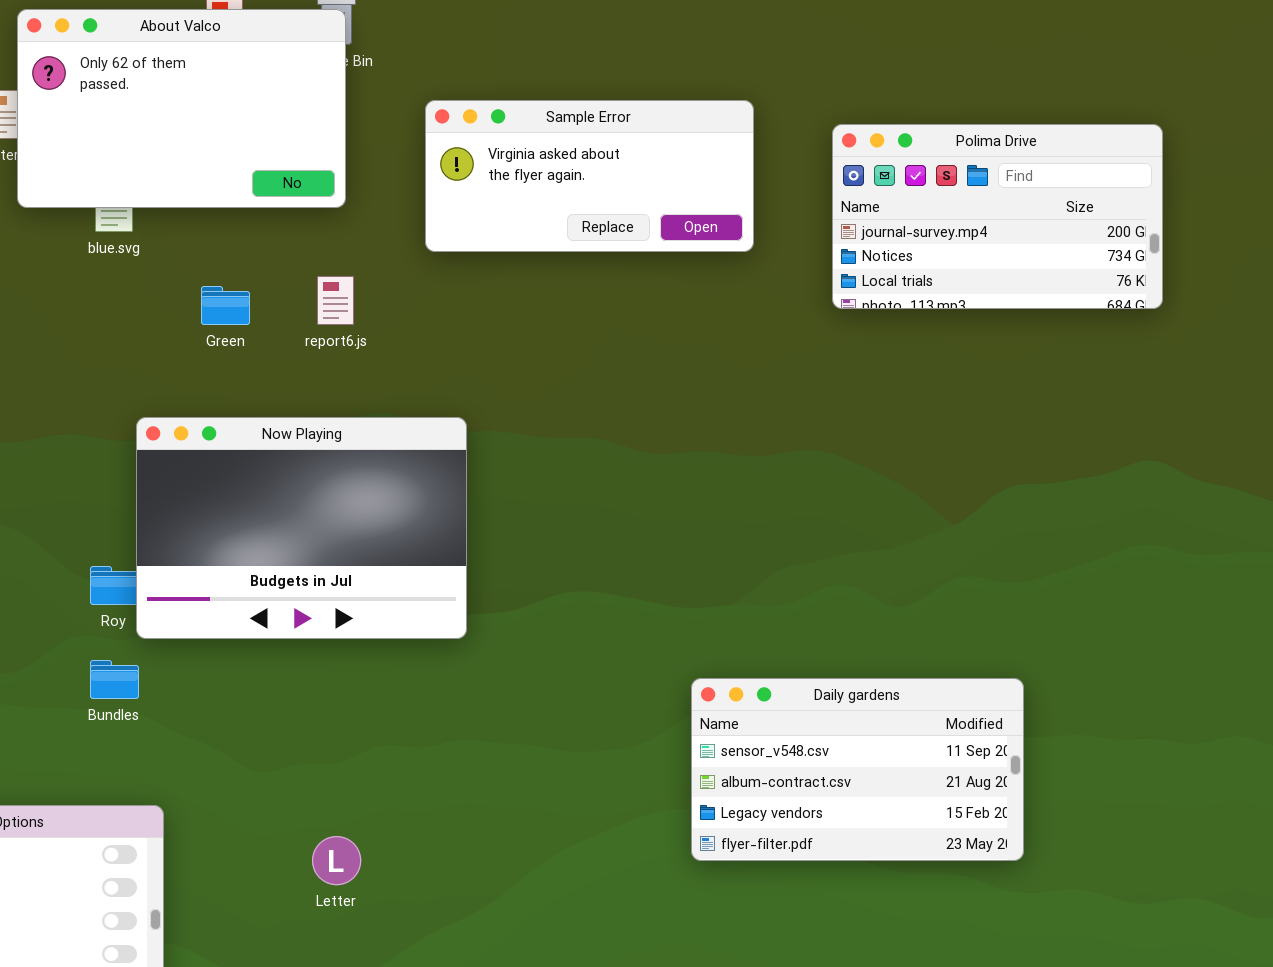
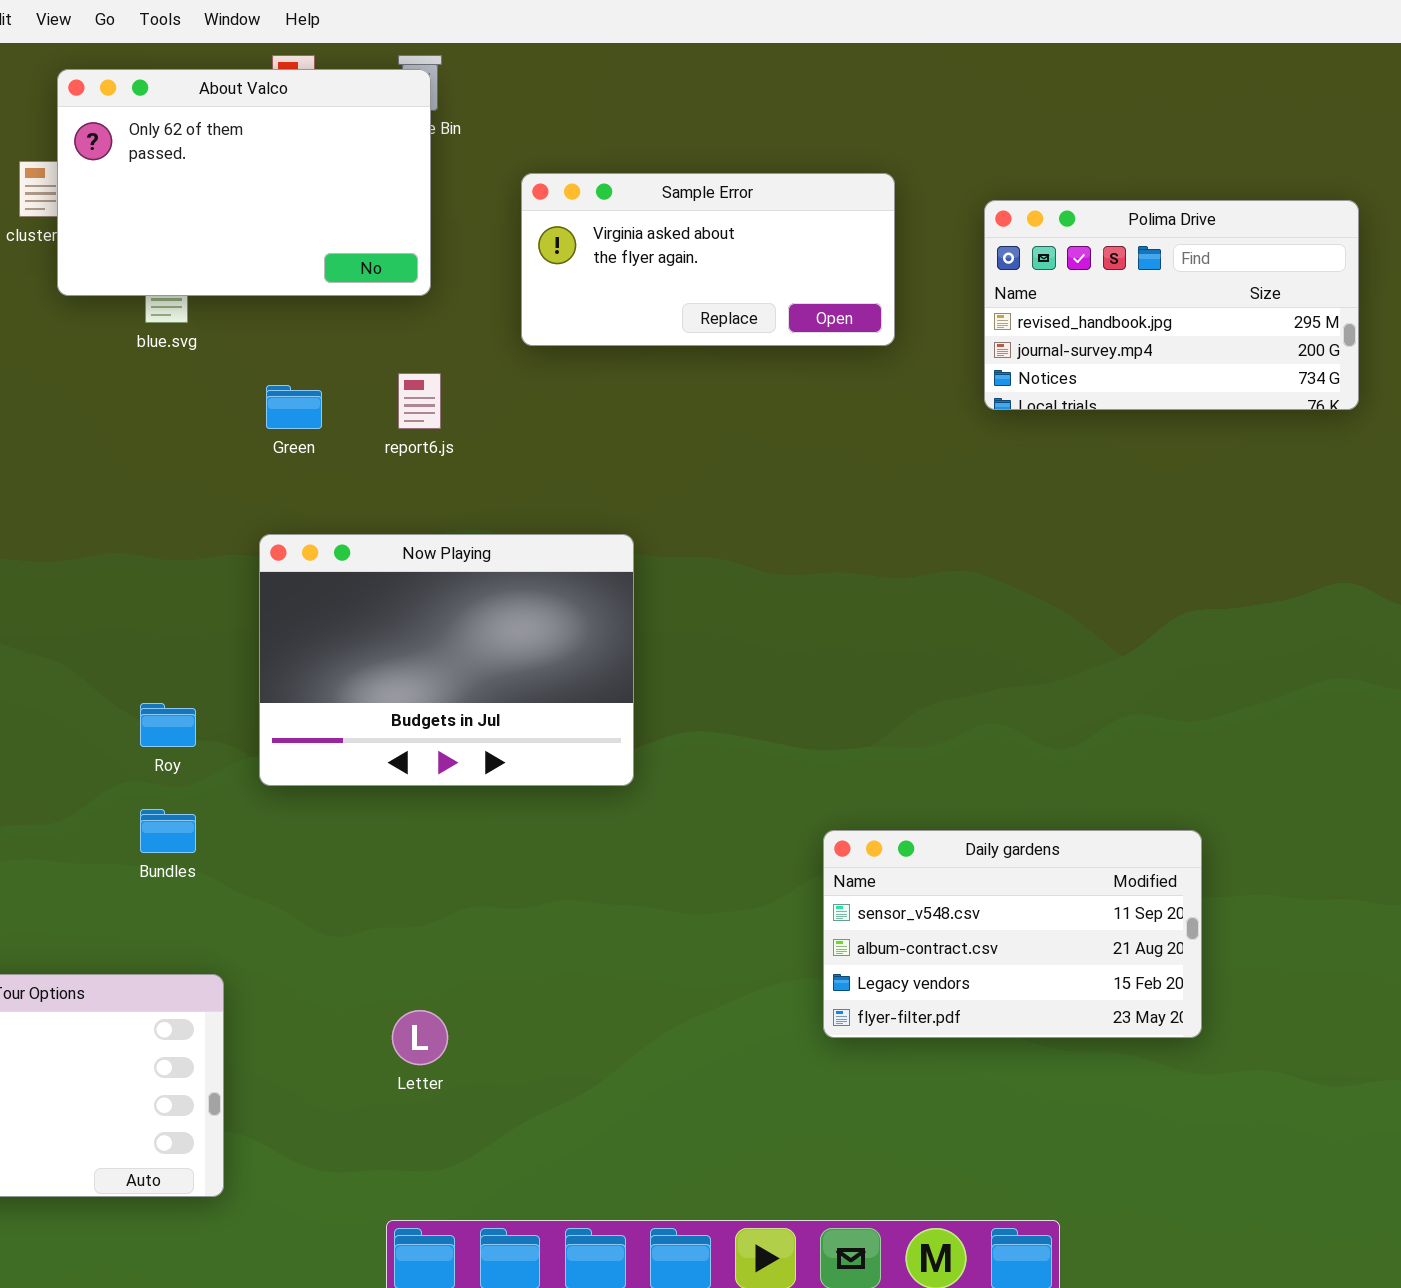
Polima Drive: [832,124,1163,309] -> [984,200,1359,410], scrolled up 1 row
Now Playing: [136,417,467,639] -> [259,534,634,786], moved

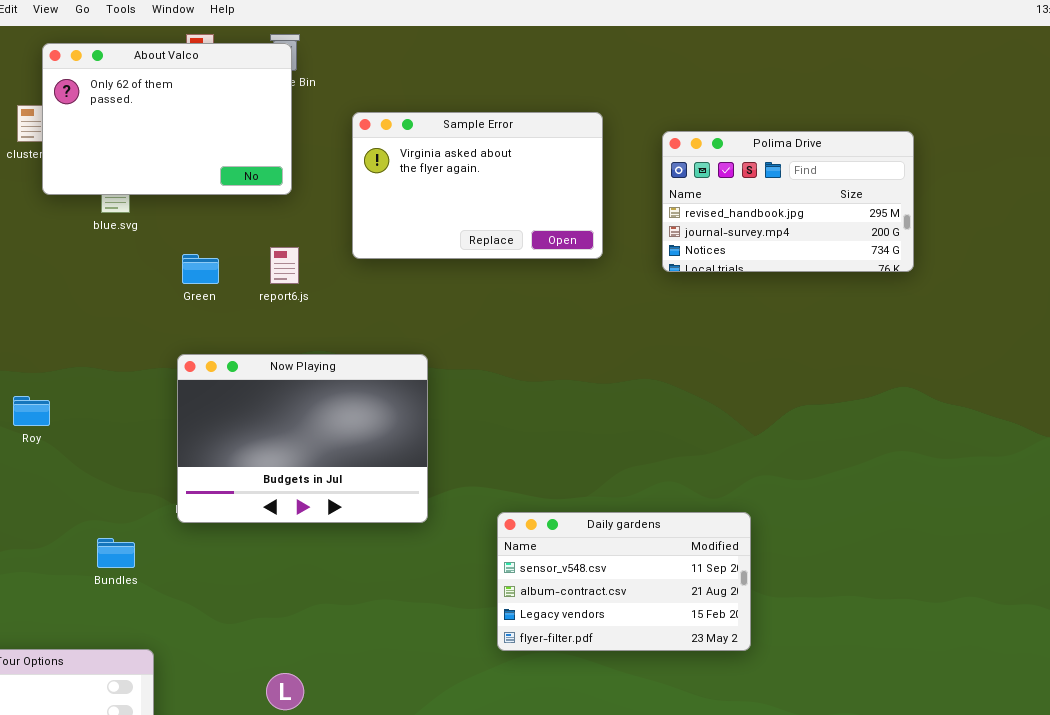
Sample Error: [521,173,895,346] -> [352,112,603,259], resized
Roy: [140,703,196,747] -> [13,396,50,426], moved
Daily gardens: [823,830,1202,1038] -> [497,512,751,651], moved

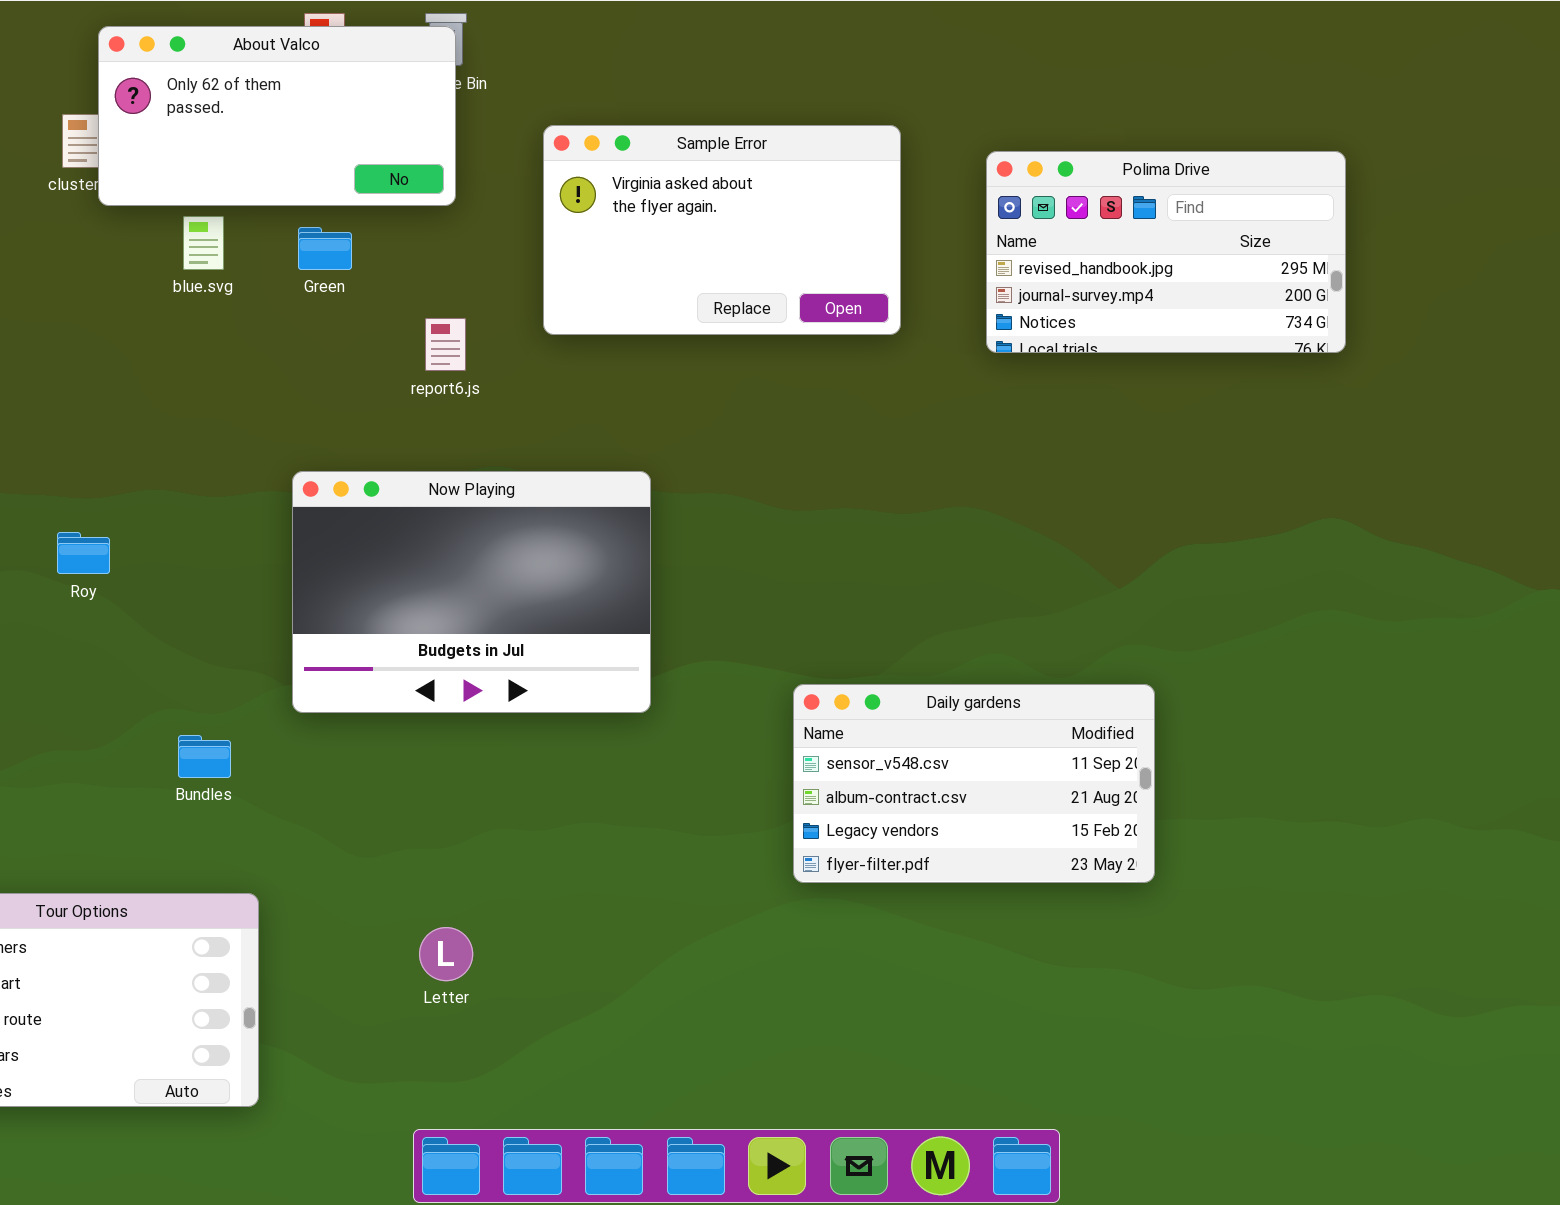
About Valco: [42,43,292,195] -> [98,26,456,206], resized
Green: [182,254,219,284] -> [298,227,352,270], moved
Daily gardens: [497,512,751,651] -> [793,684,1155,883], moved

